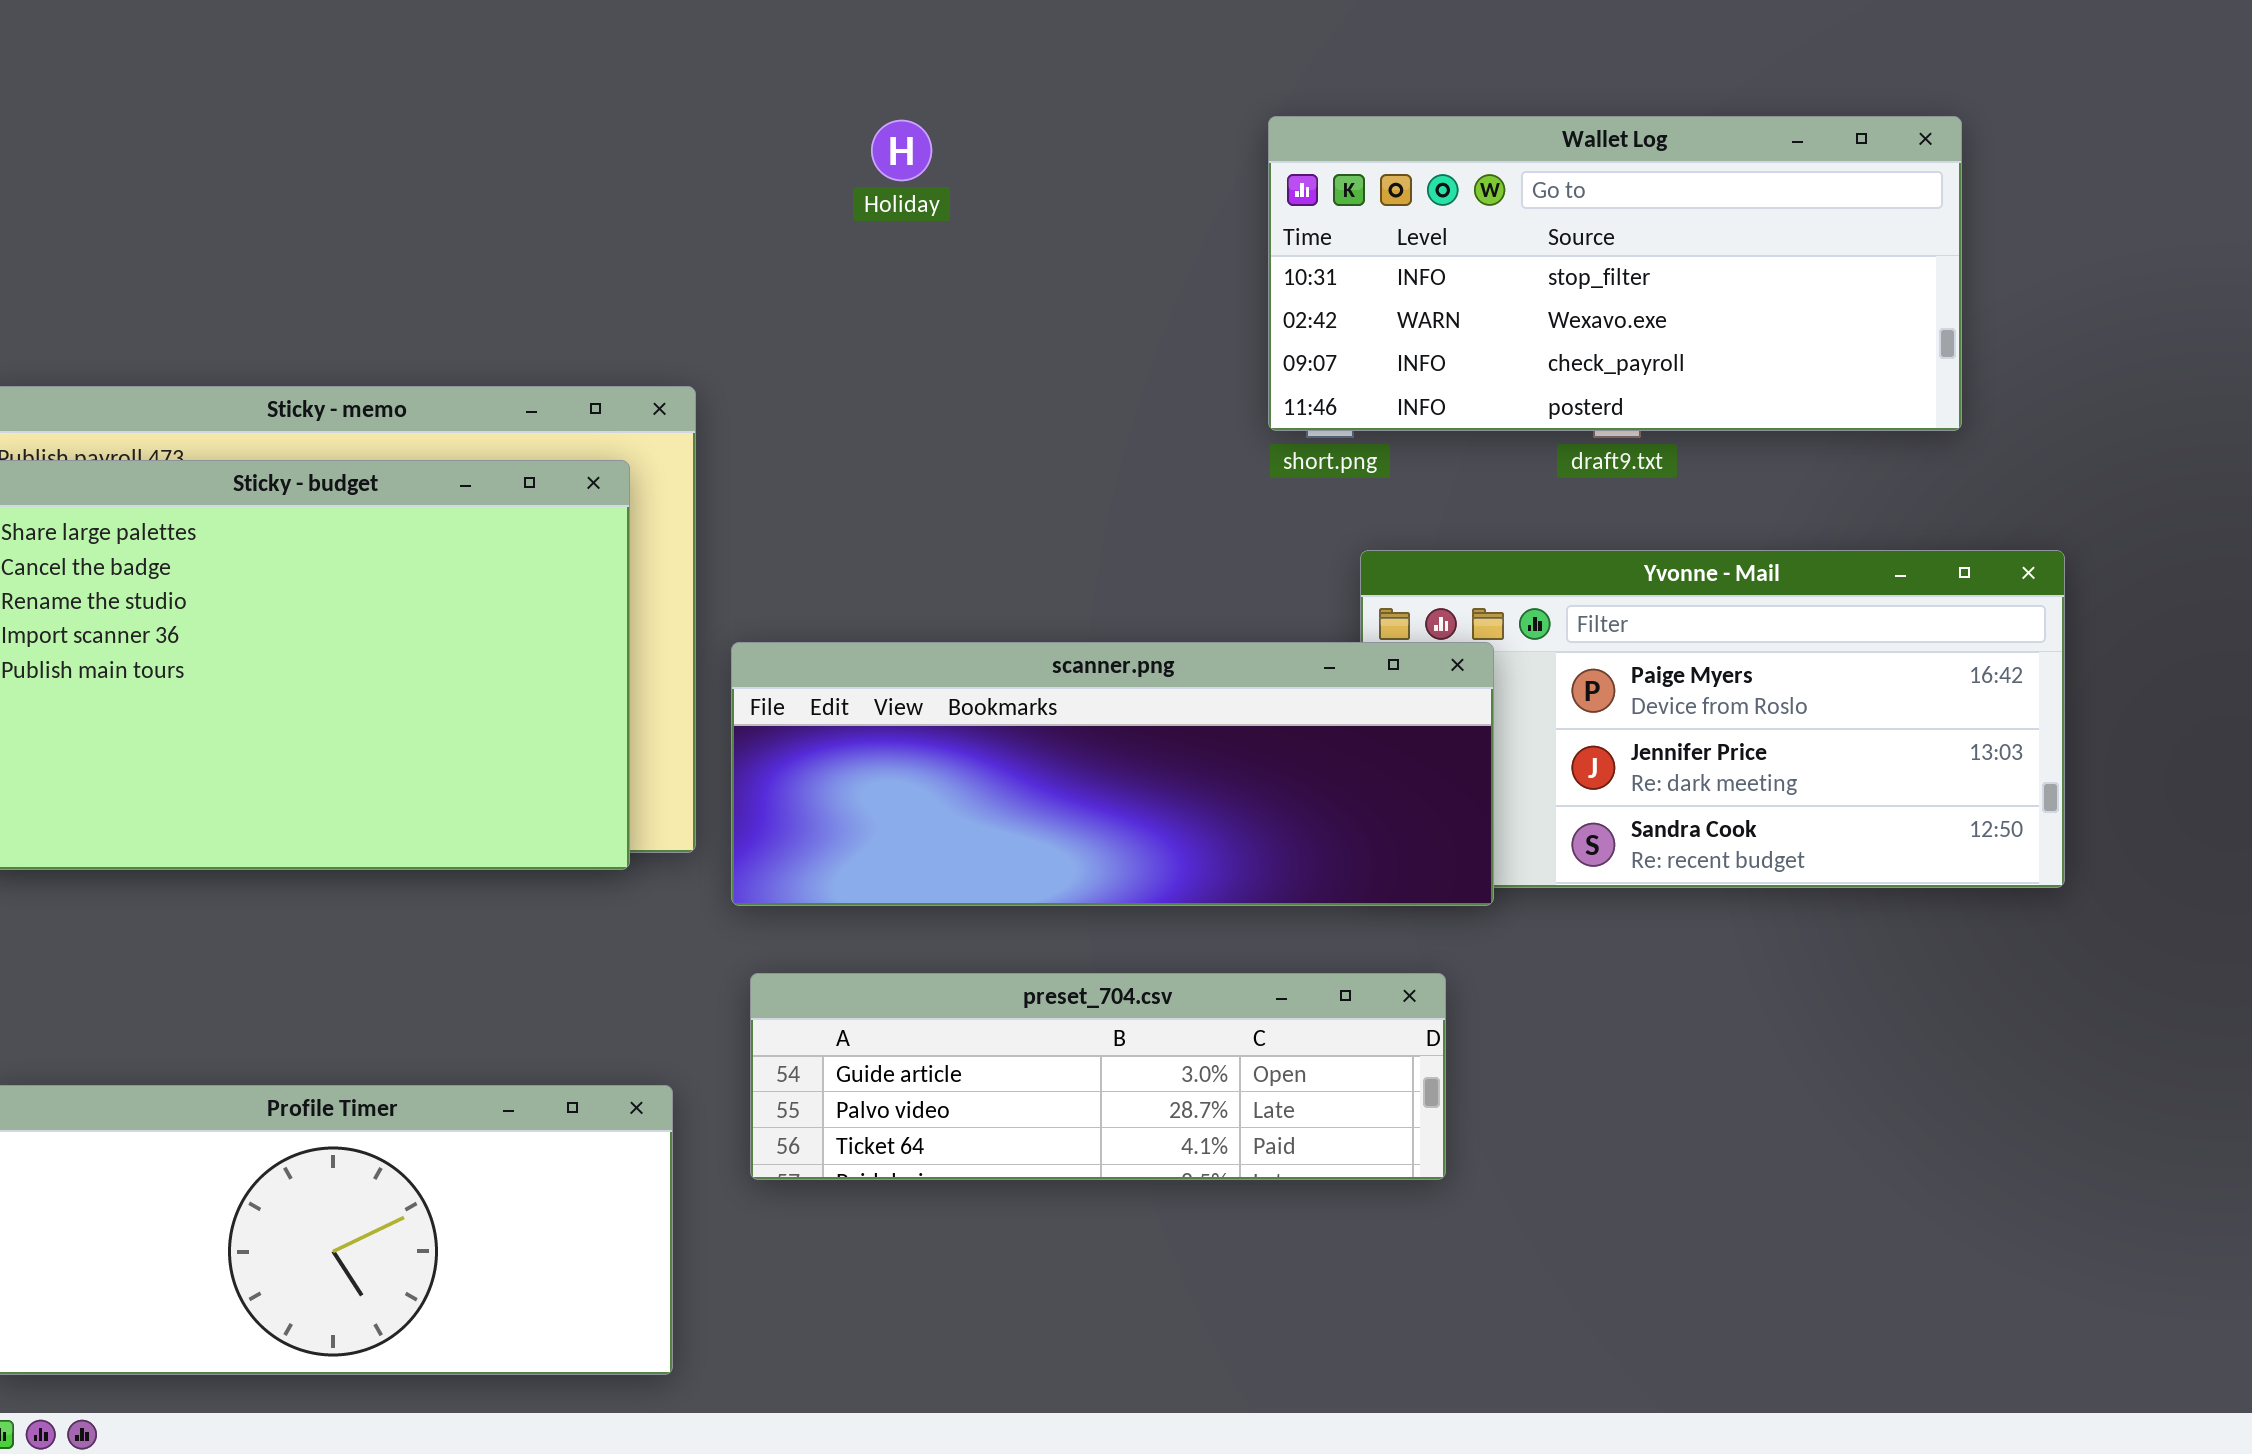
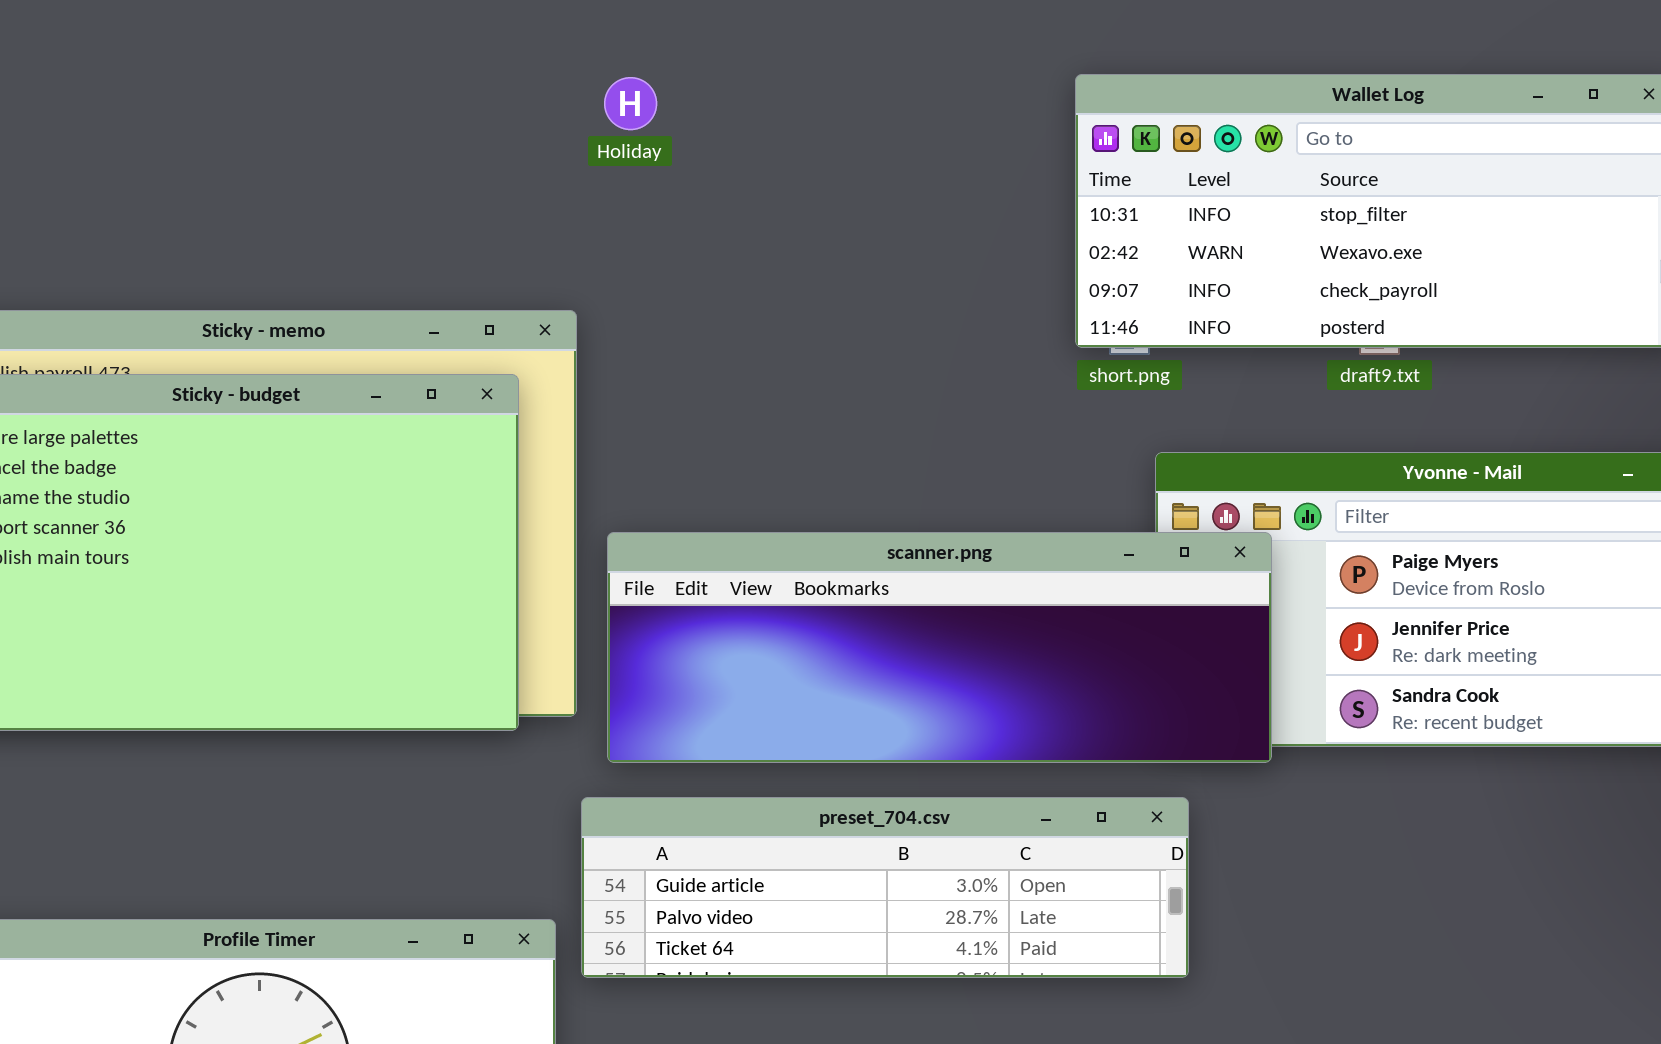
Holiday: [871,120,932,181] -> [604,77,657,130], moved
preset_704.csv: [750,973,1446,1180] -> [581,797,1189,978], moved

